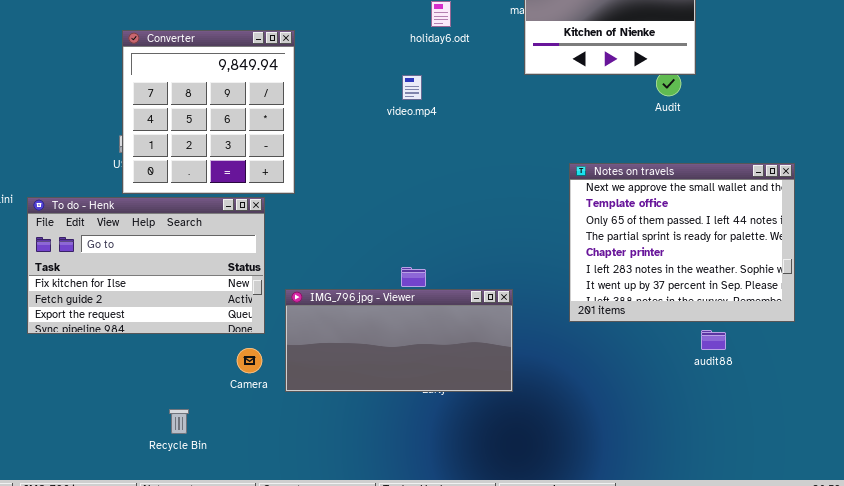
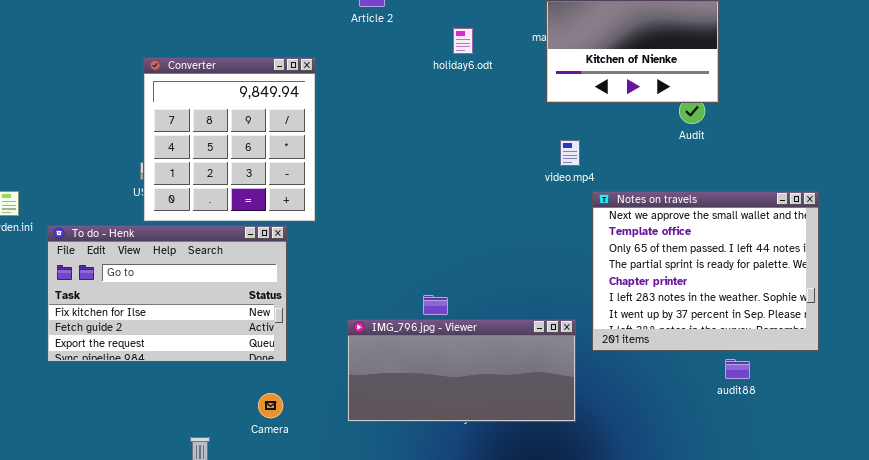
video.mp4: [402,75,422,100] -> [560,140,580,166], moved
IMG_796.jpg - Viewer: [285,289,513,392] -> [347,319,576,422], moved
Camera: [237,348,262,373] -> [258,393,283,418], moved

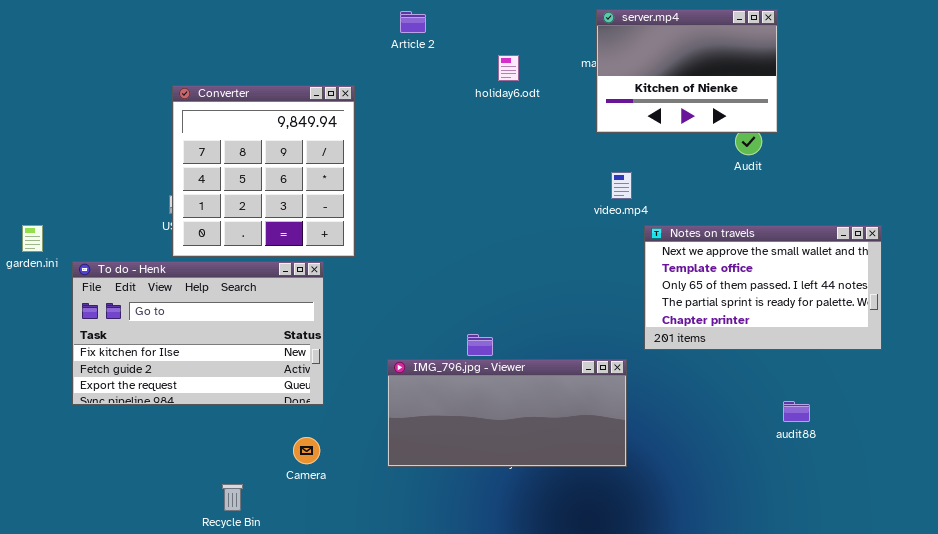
Notes on travels: [592,191,819,351] -> [644,225,882,350], resized

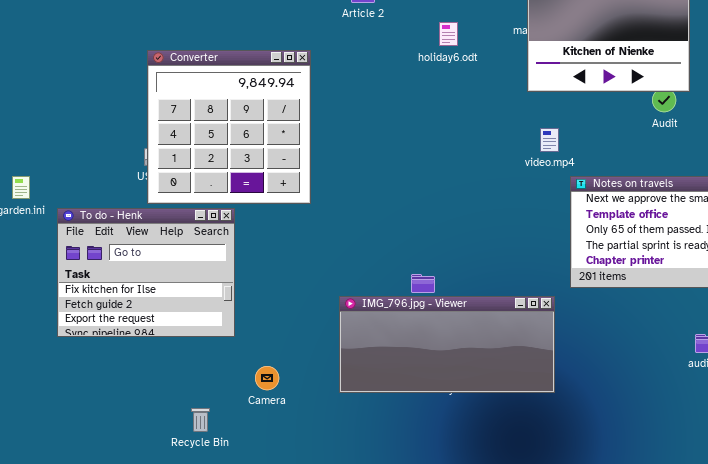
To do - Henk: [72,261,324,405] -> [57,208,235,337], resized

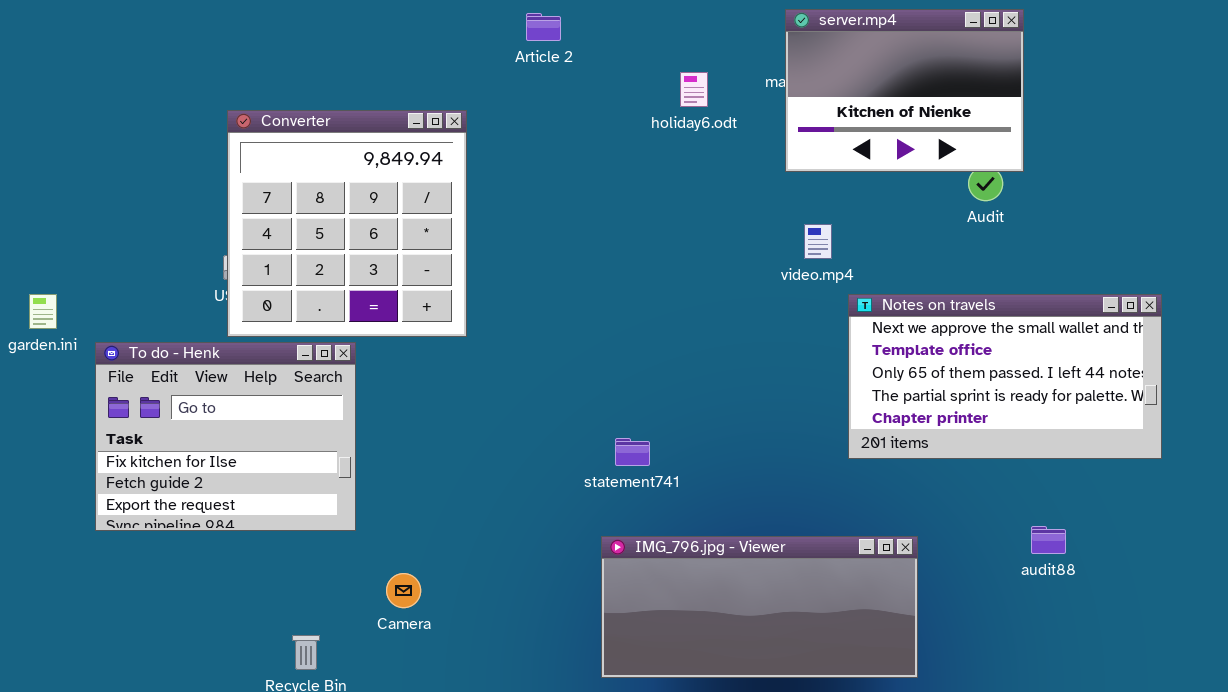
holiday6.odt: [439,22,458,46] -> [680,72,708,107], moved
IMG_796.jpg - Viewer: [339,296,555,393] -> [601,536,918,678], moved

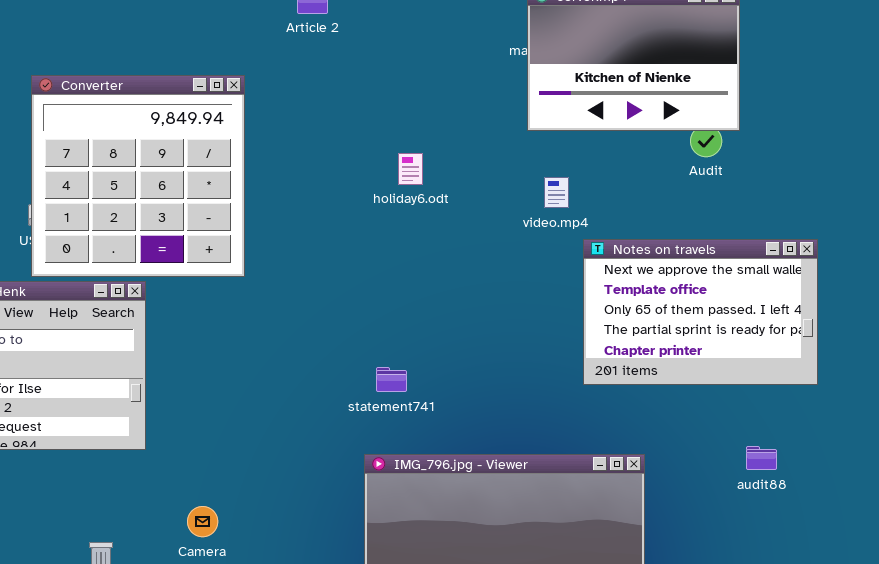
holiday6.odt: [680,72,708,107] -> [398,153,423,185], moved
Notes on travels: [848,294,1162,459] -> [583,239,818,385], resized
Camera: [386,573,421,608] -> [187,506,218,537], moved

